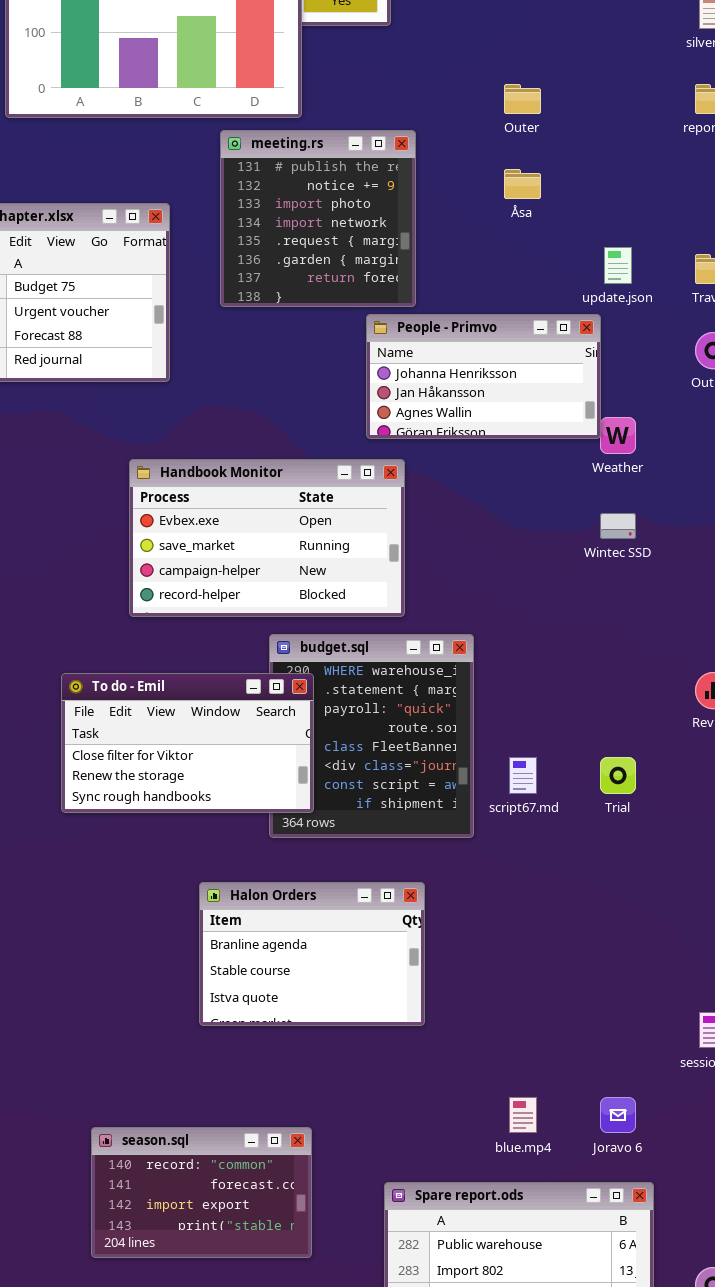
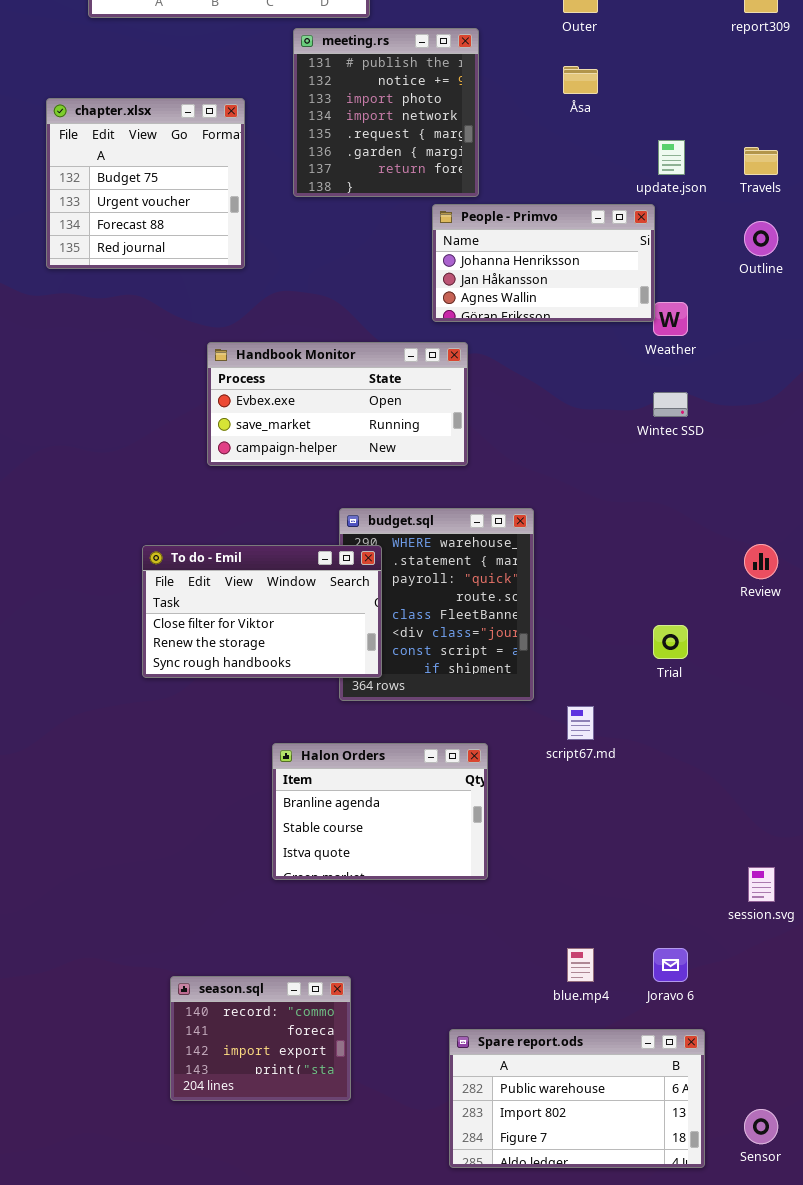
Handbook Monitor: [129,459,405,617] -> [207,342,468,466], resized
script67.md: [509,757,537,794] -> [567,706,594,740], moved
season.sql: [91,1127,312,1258] -> [170,976,351,1101], resized

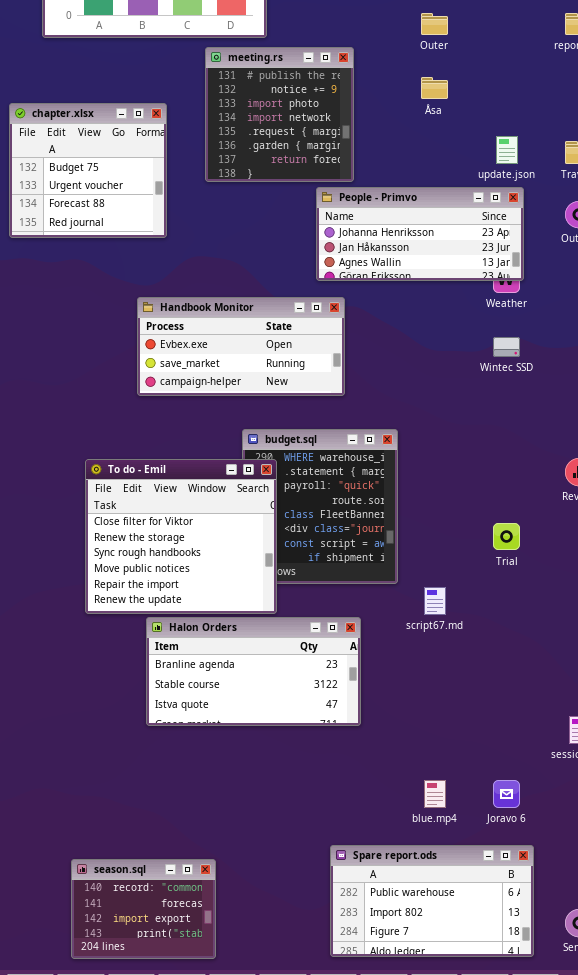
People - Primvo: [432,204,655,322] -> [316,187,524,281], resized
To do - Emil: [142,545,382,678] -> [85,459,277,614], resized
Halon Orders: [272,743,488,880] -> [146,617,361,726], resized
season.sql: [170,976,351,1101] -> [71,859,216,959], moved

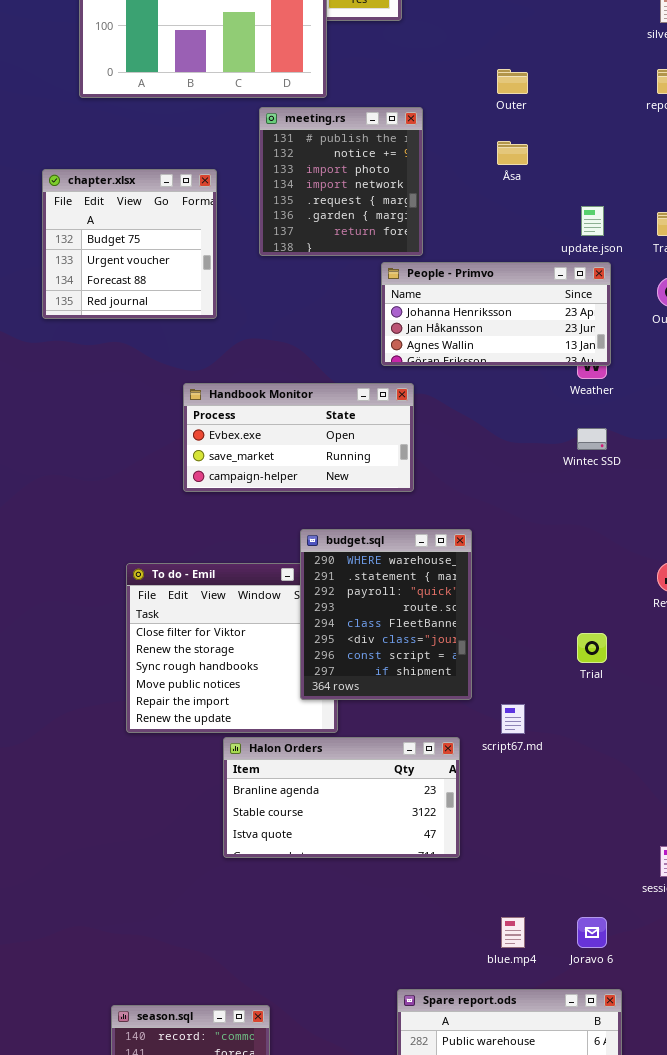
budget.sql: [242,429,398,584] -> [300,529,472,700], raised
Halon Orders: [146,617,361,726] -> [223,737,460,858], moved

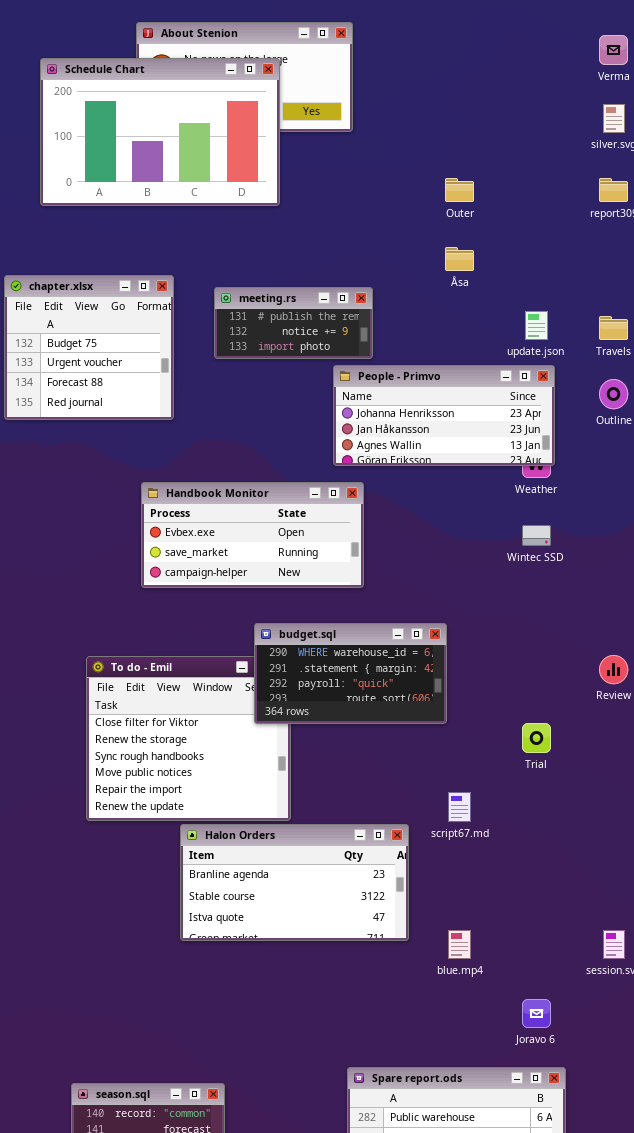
meeting.rs: [259,107,423,256] -> [214,287,373,359], resized
budget.sql: [300,529,472,700] -> [254,623,447,724], resized
blue.mp4: [501,917,525,948] -> [448,930,471,959], moved

